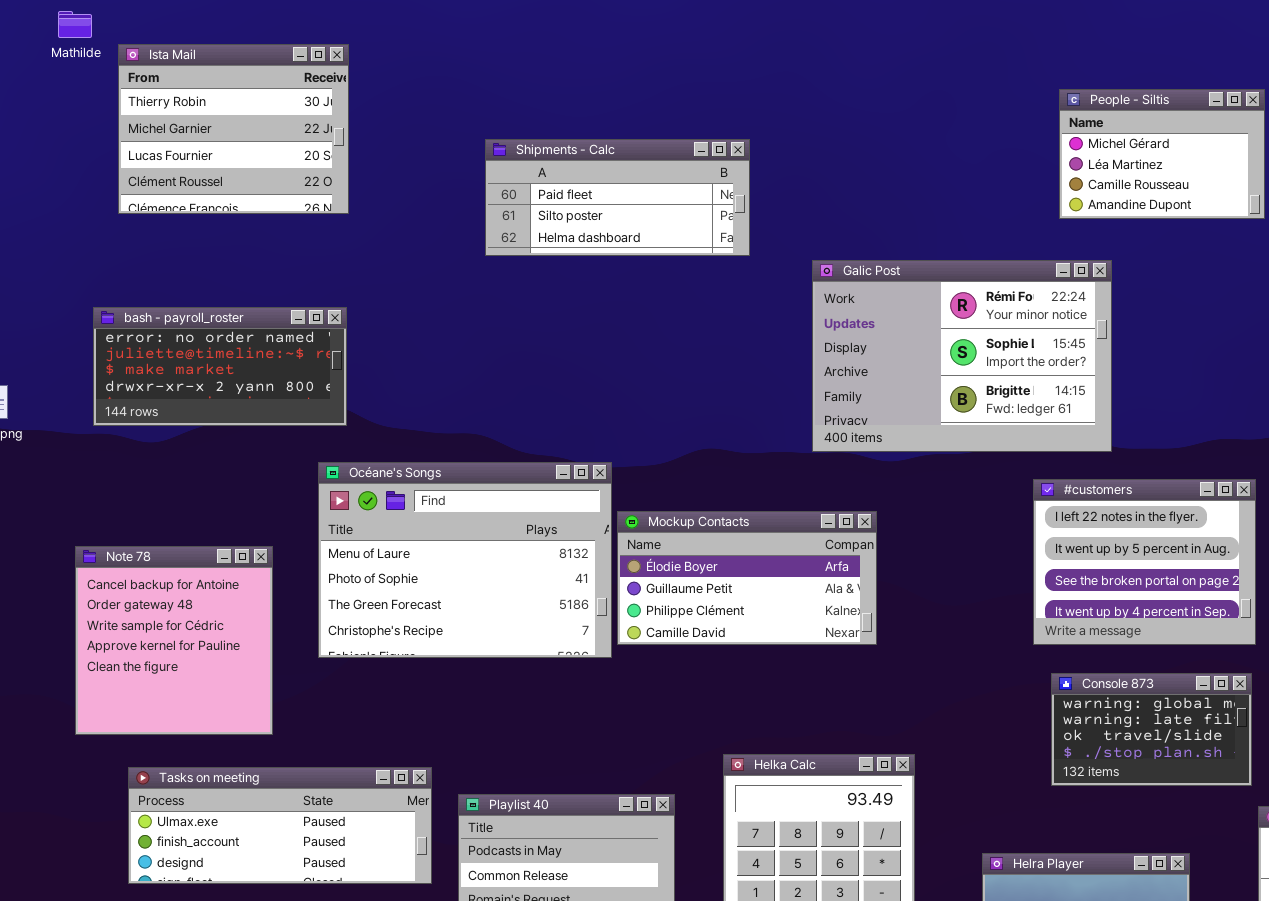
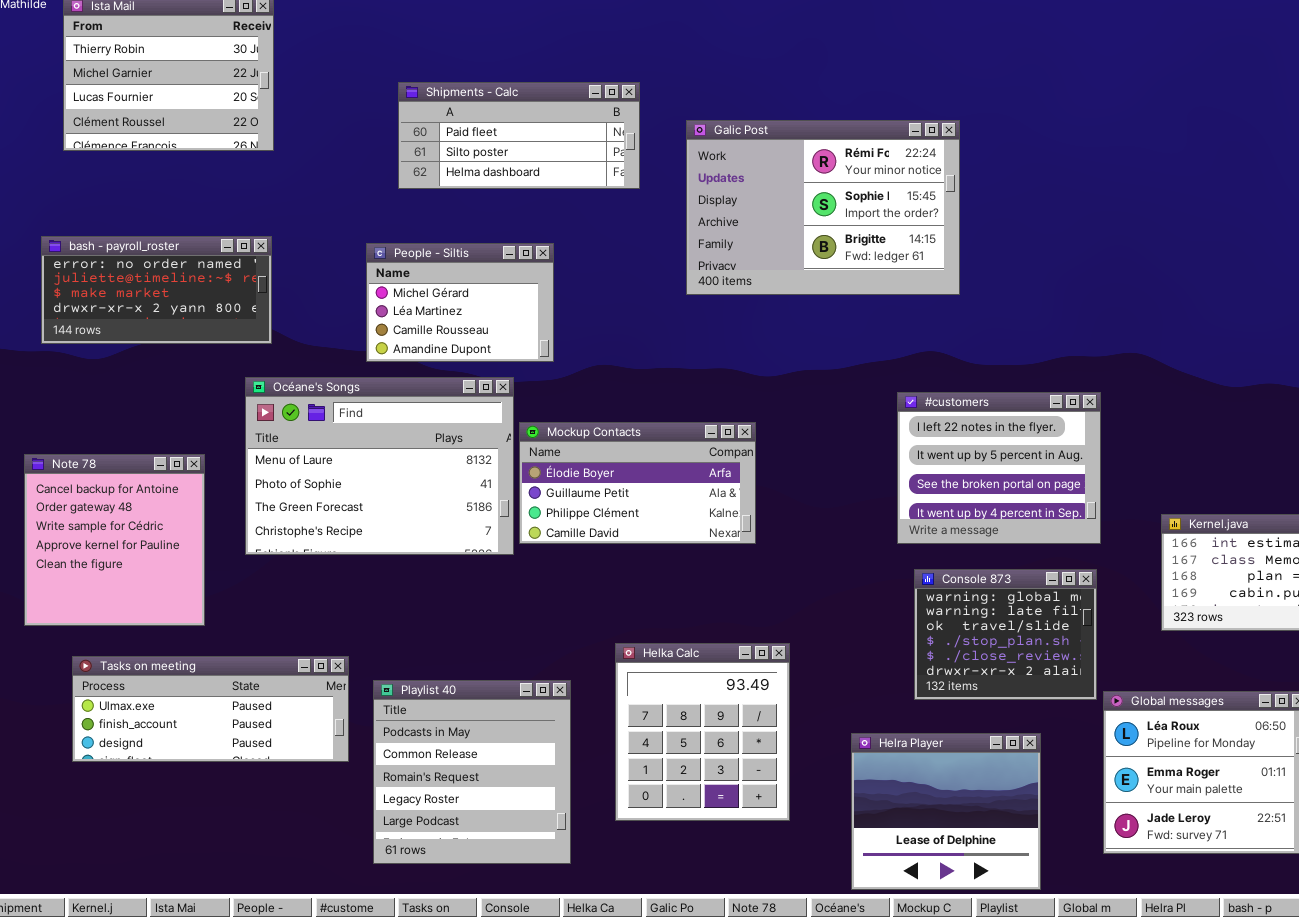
People - Siltis: [1059,89,1265,219] -> [366,243,554,362], moved
Galic Post: [812,260,1112,452] -> [686,120,960,295], moved
Console 873: [1051,673,1252,786] -> [914,569,1097,700], resized

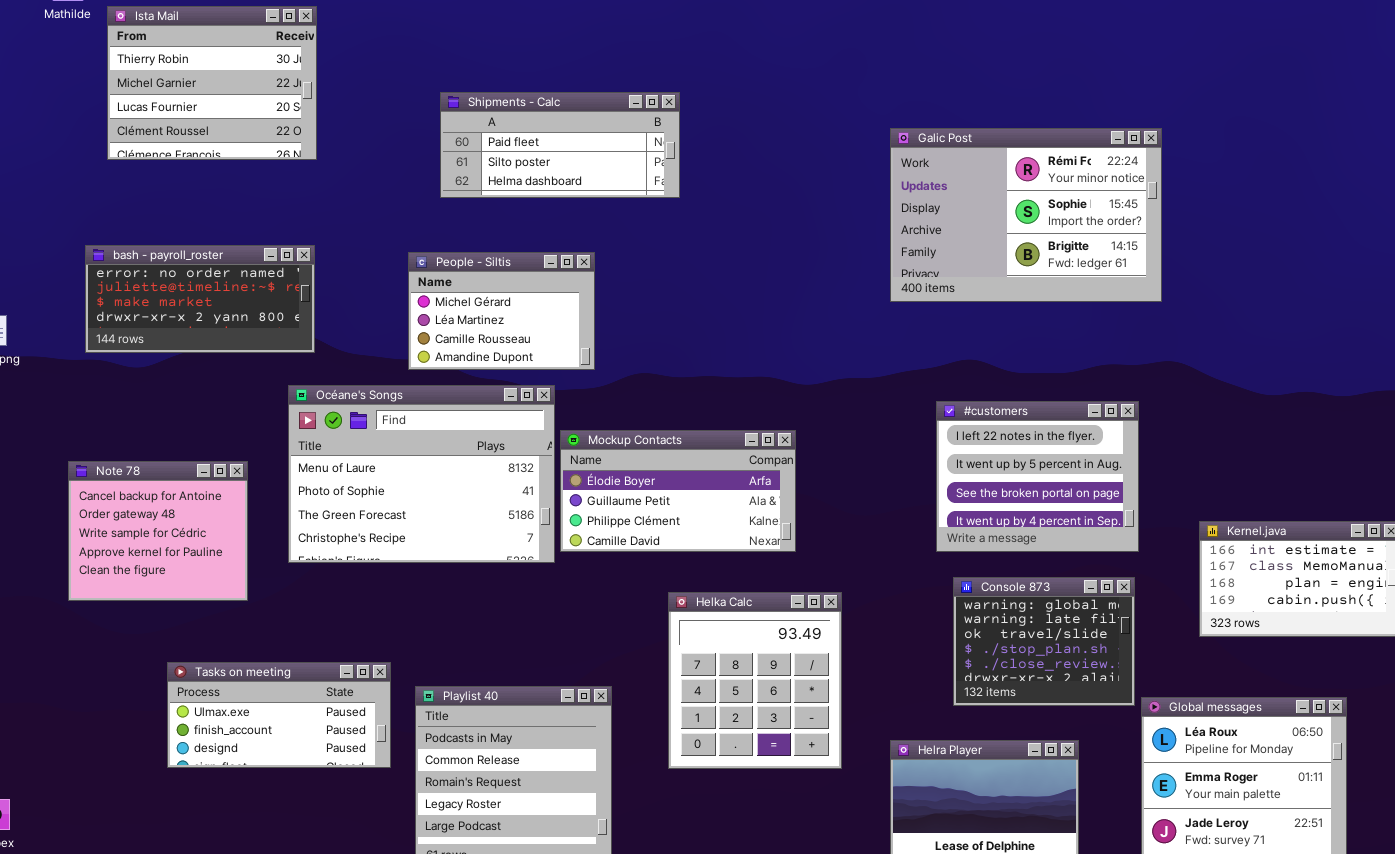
Galic Post: [686,120,960,295] -> [890,128,1162,302], moved
Note 78: [24,454,205,626] -> [68,461,248,601], resized
Helka Calc: [615,643,790,821] -> [668,592,842,769], moved
Tasks on meeting: [72,656,349,762] -> [167,662,391,768], resized

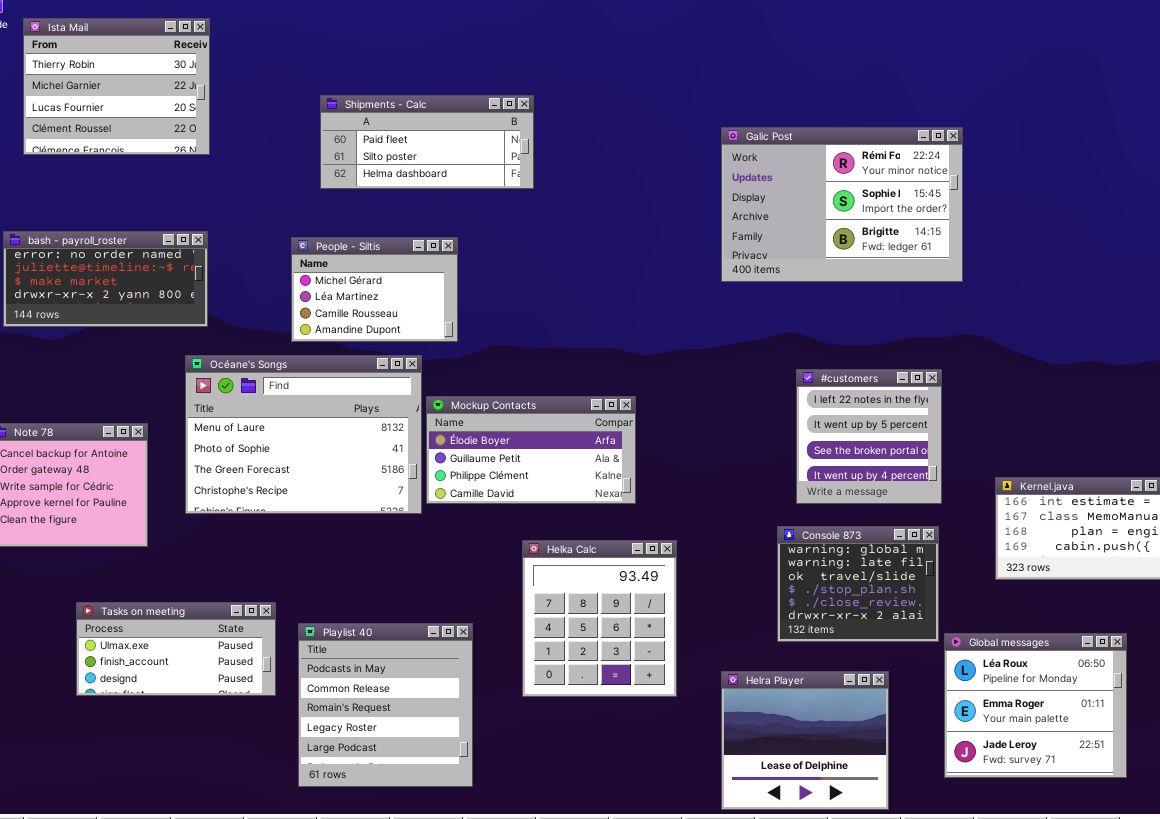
#customers: [936,401,1139,552] -> [796,369,942,504], resized

